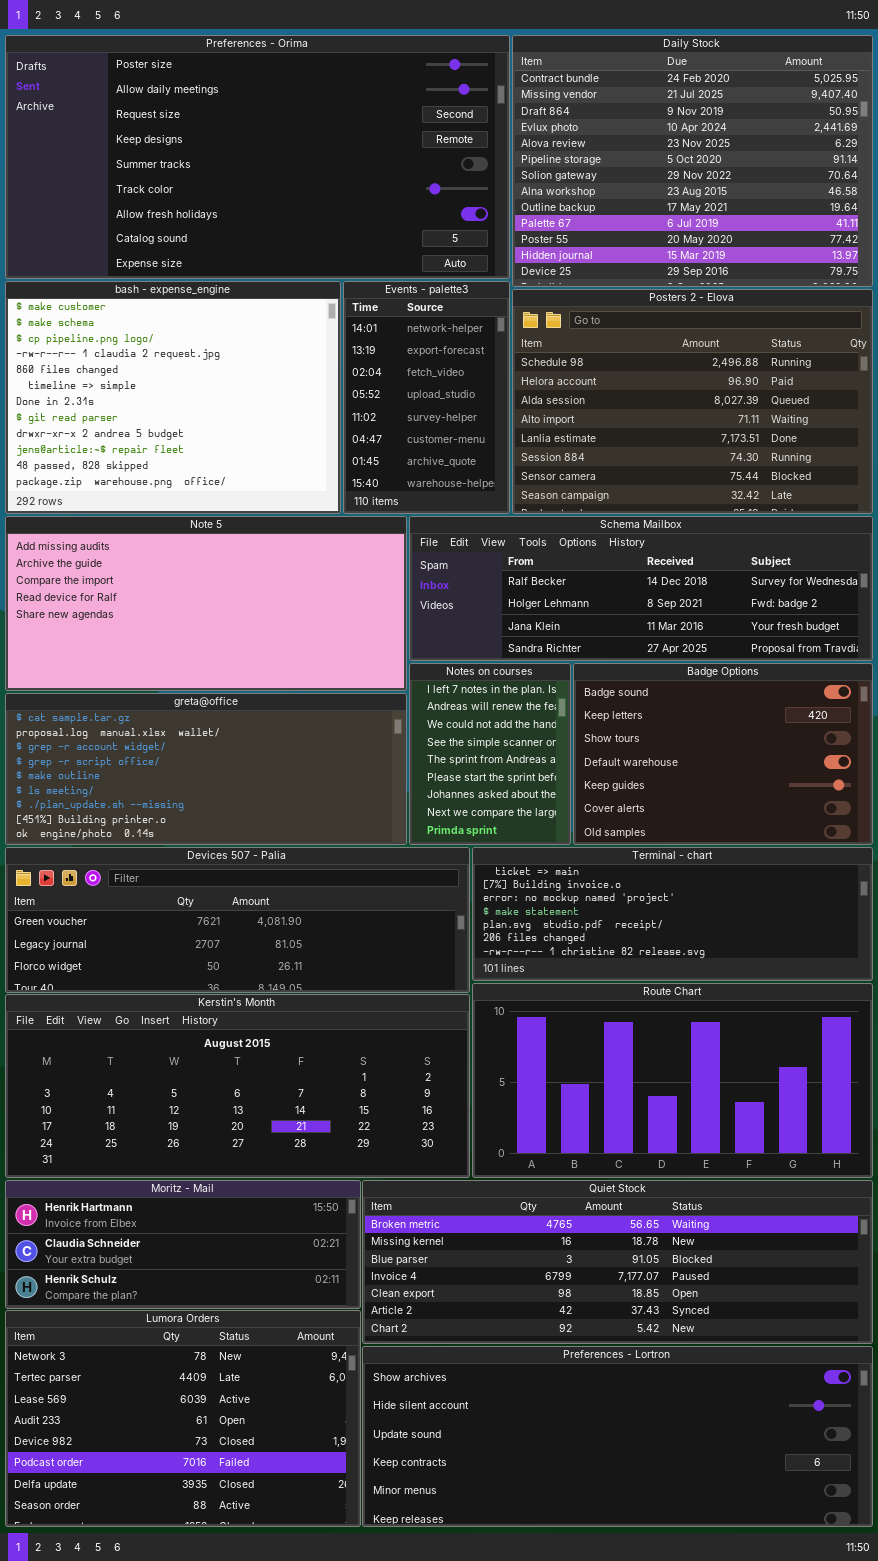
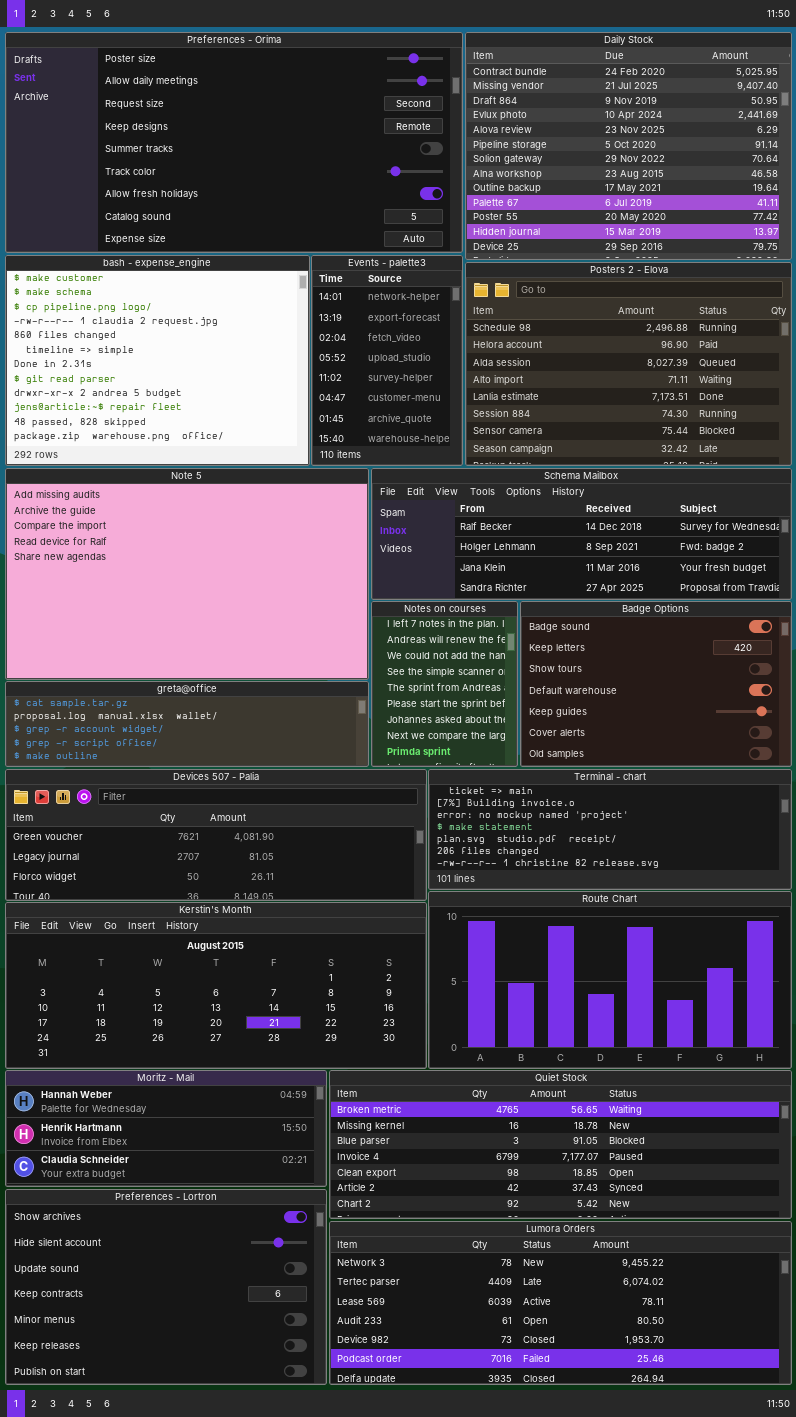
Note 5: [5,516,407,691] -> [5,468,369,680], resized
greta@office: [5,693,407,845] -> [5,681,369,767], resized
Moritz - Mail: [5,1180,361,1309] -> [5,1070,327,1187], scrolled up 1 row
Lumora Orders: [5,1310,361,1527] -> [329,1221,792,1385], moved, resized
Preferences - Lortron: [362,1346,873,1527] -> [5,1189,327,1385], moved, resized

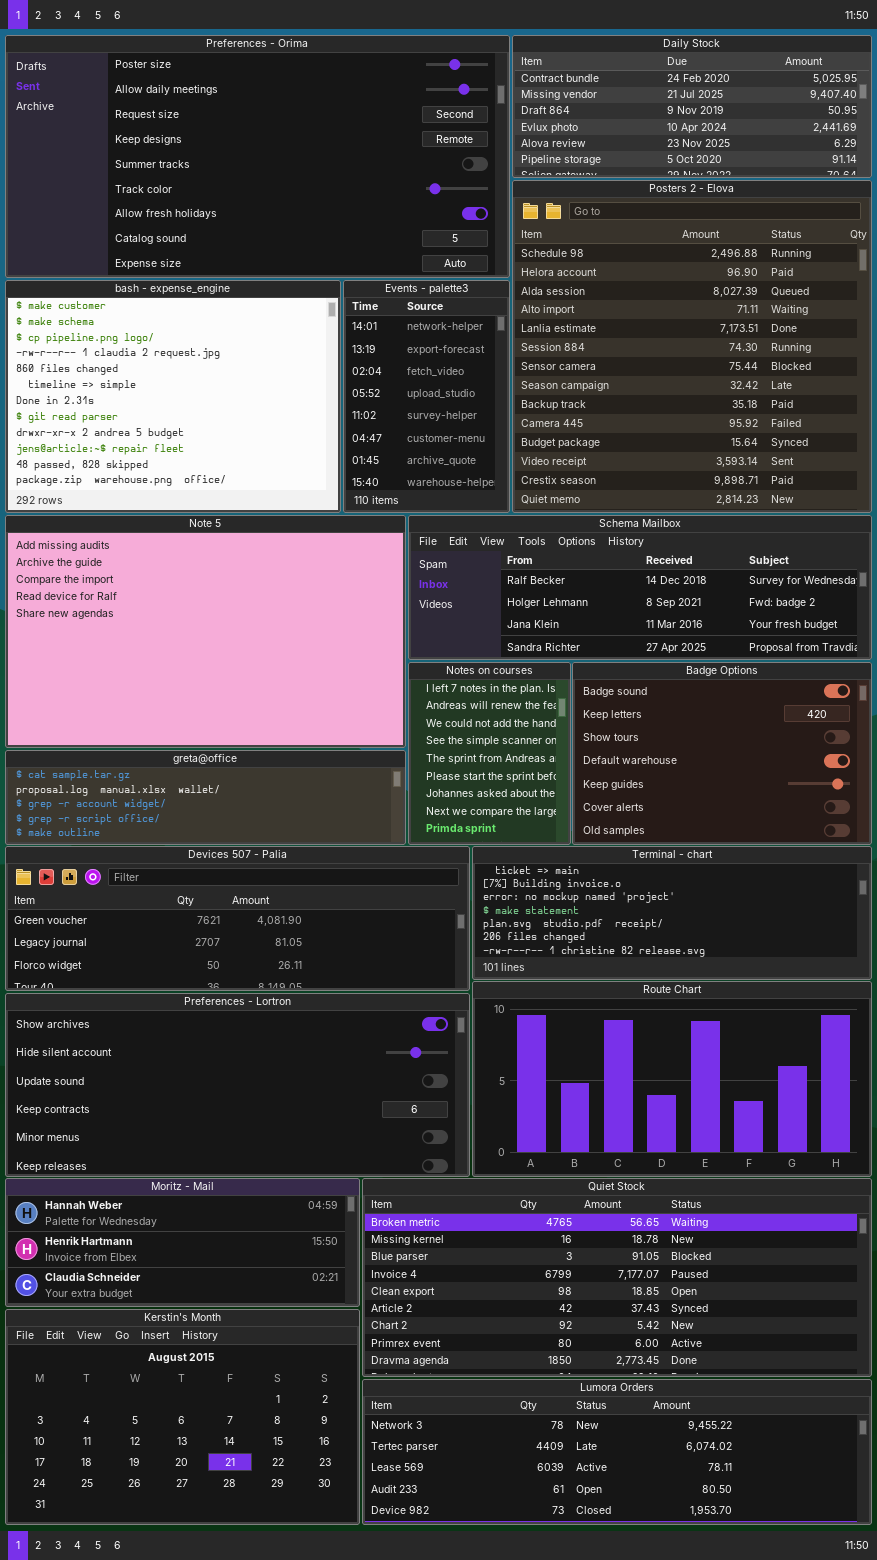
Daily Stock: [465,32,792,260] -> [512,35,872,178], resized
Posters 2 - Elova: [465,262,792,466] -> [512,180,872,513], resized
Kerstin's Month: [5,902,427,1069] -> [5,1309,360,1525], moved, resized
Quiet Stock: [329,1070,792,1219] -> [362,1178,872,1377], resized
Preferences - Lortron: [5,1189,327,1385] -> [5,993,470,1177], moved, resized
Lumora Orders: [329,1221,792,1385] -> [362,1379,872,1525], resized

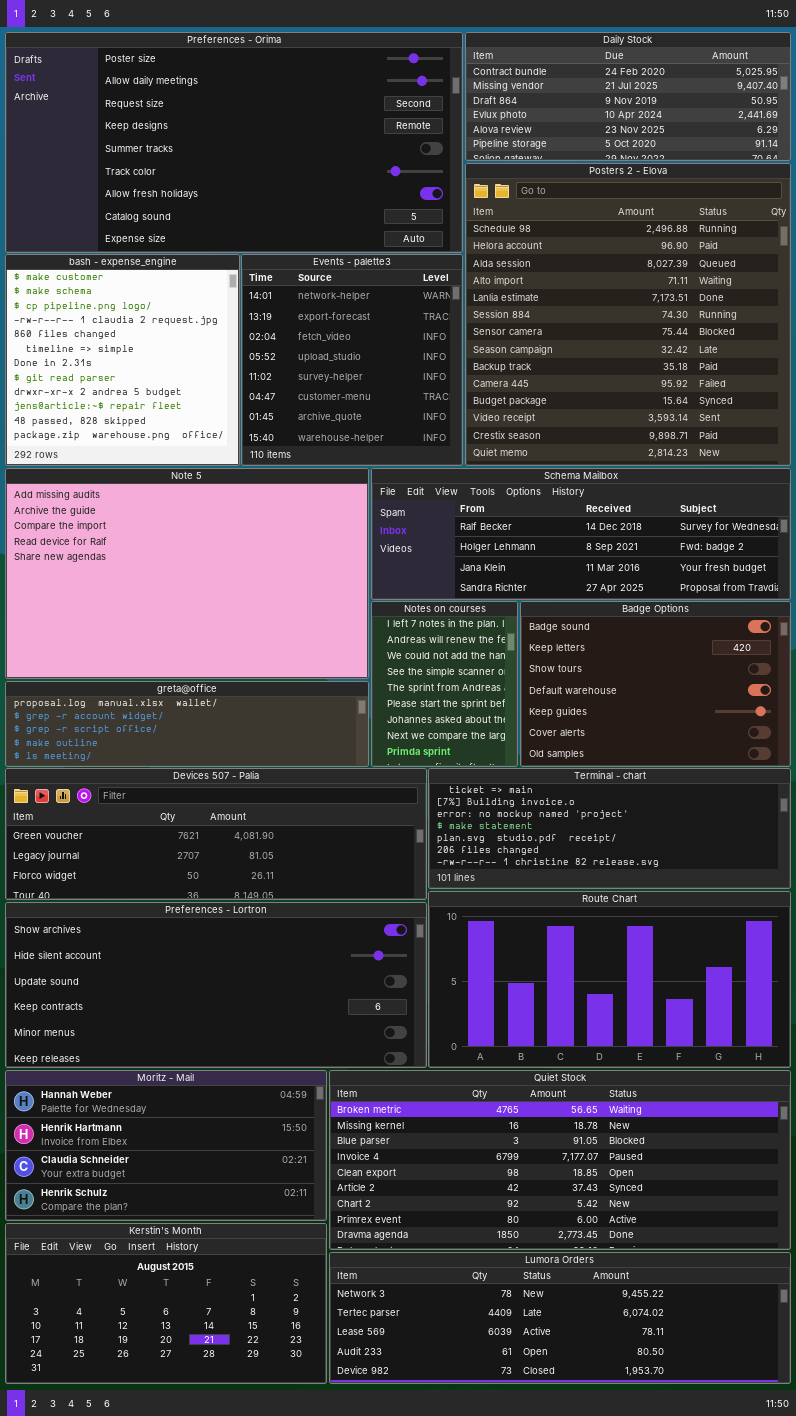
bash - expense_engine: [5,280,341,513] -> [5,254,240,466], resized
Events - palette3: [343,280,510,513] -> [241,254,463,466], resized
greta@office: [5,750,406,845] -> [5,681,369,767], scrolled down 1 row
Moritz - Mail: [5,1178,360,1307] -> [5,1070,327,1221], resized
Kerstin's Month: [5,1309,360,1525] -> [5,1223,327,1384], resized

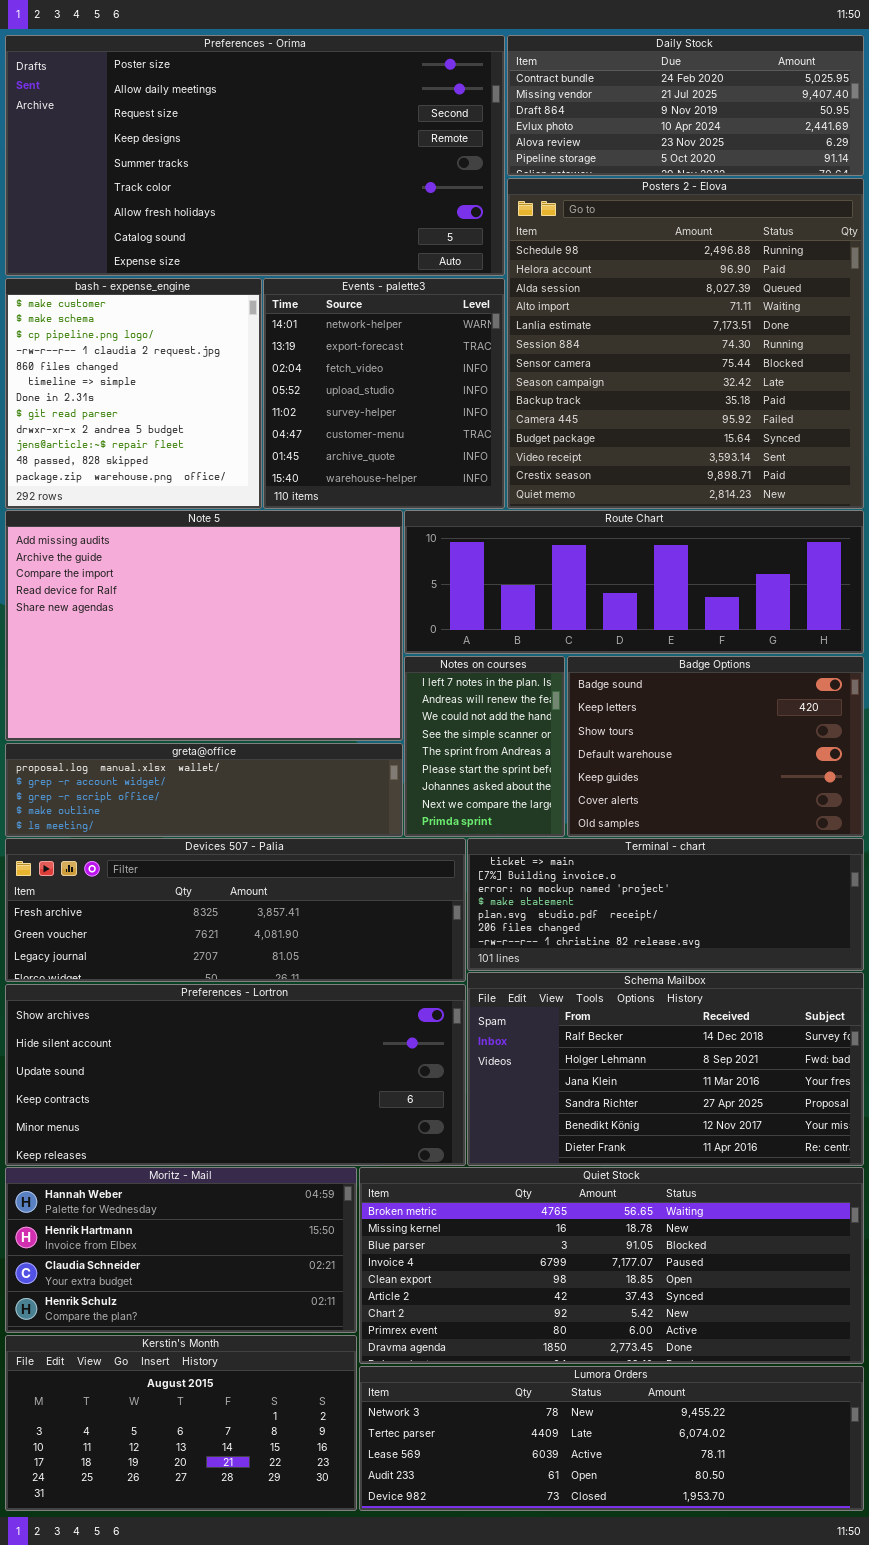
Schema Mailbox: [371,468,791,600] -> [467,972,864,1166], moved, resized
Devices 507 - Palia: [5,768,427,900] -> [5,838,466,982], scrolled up 1 row
Route Chart: [428,891,791,1068] -> [404,510,864,654], moved, resized

